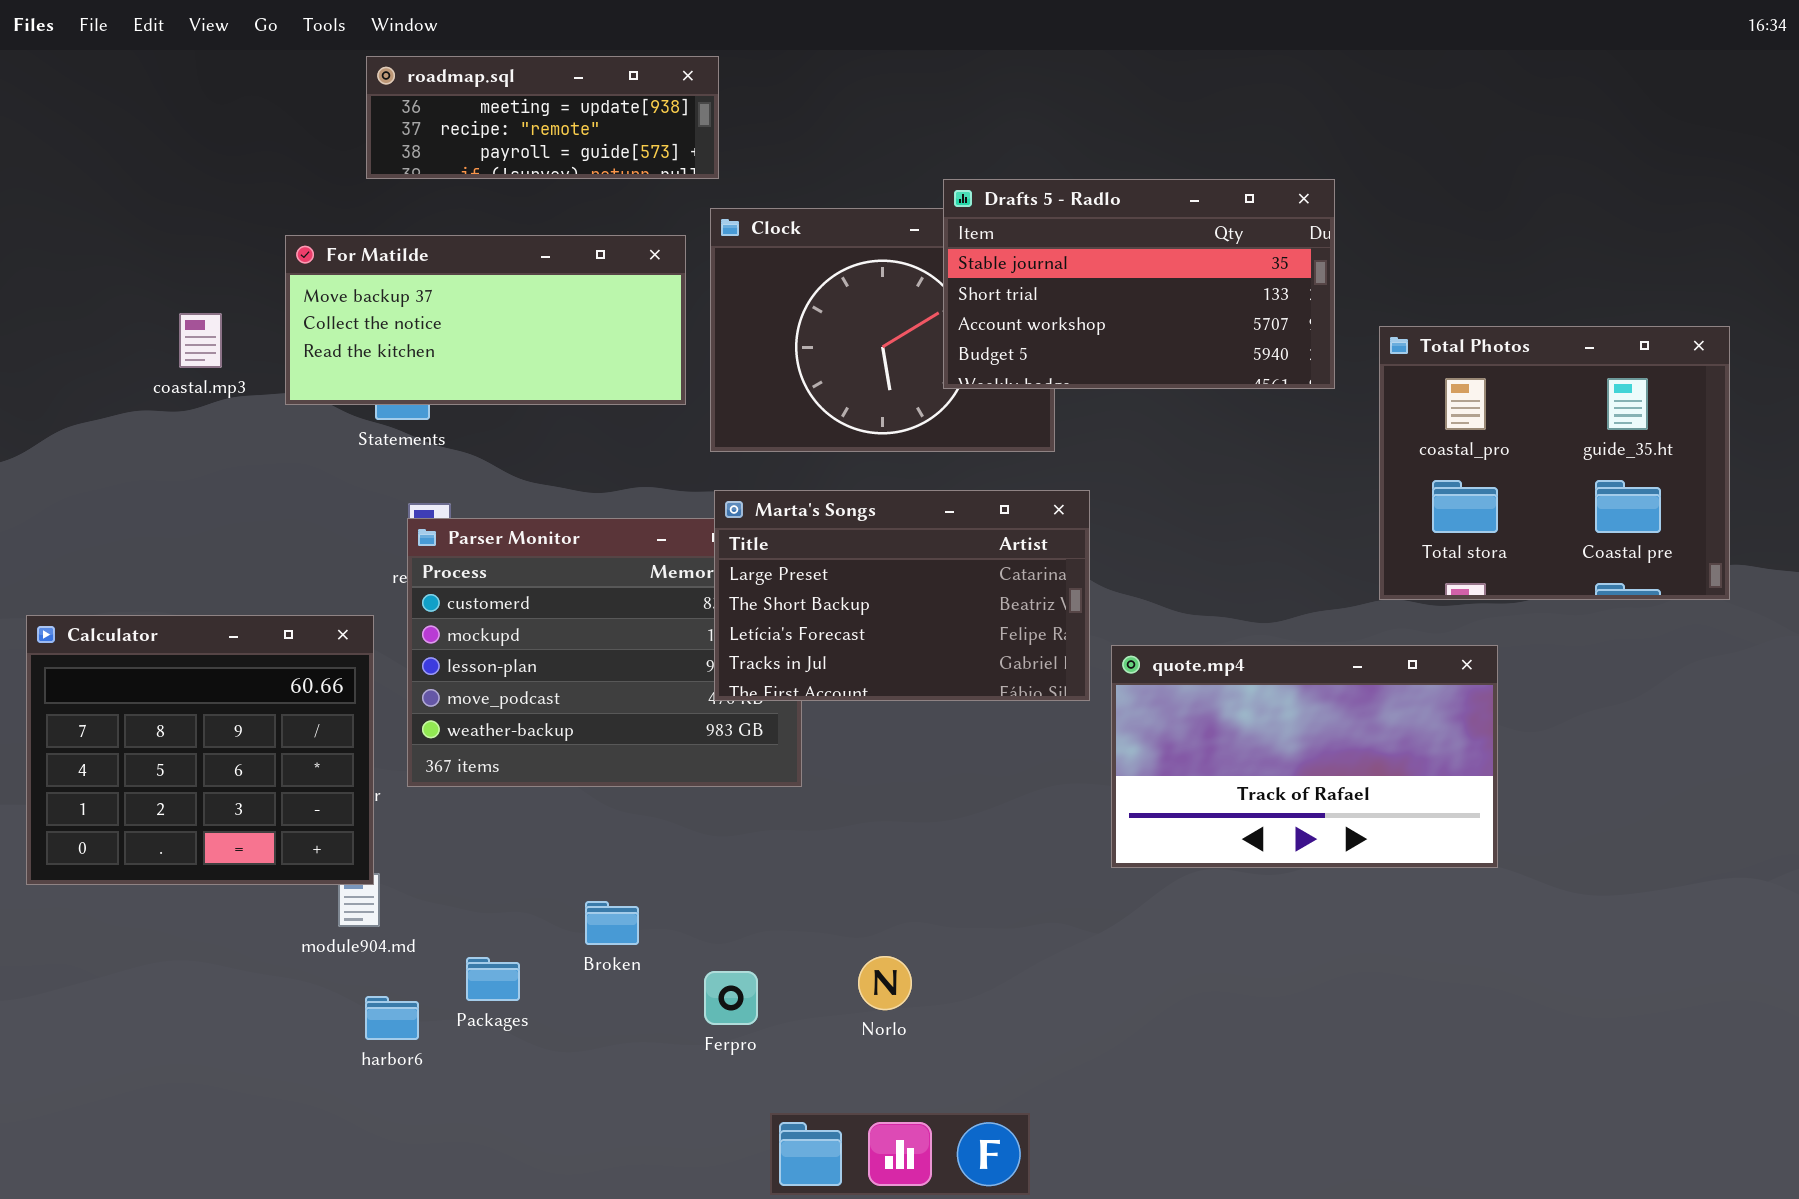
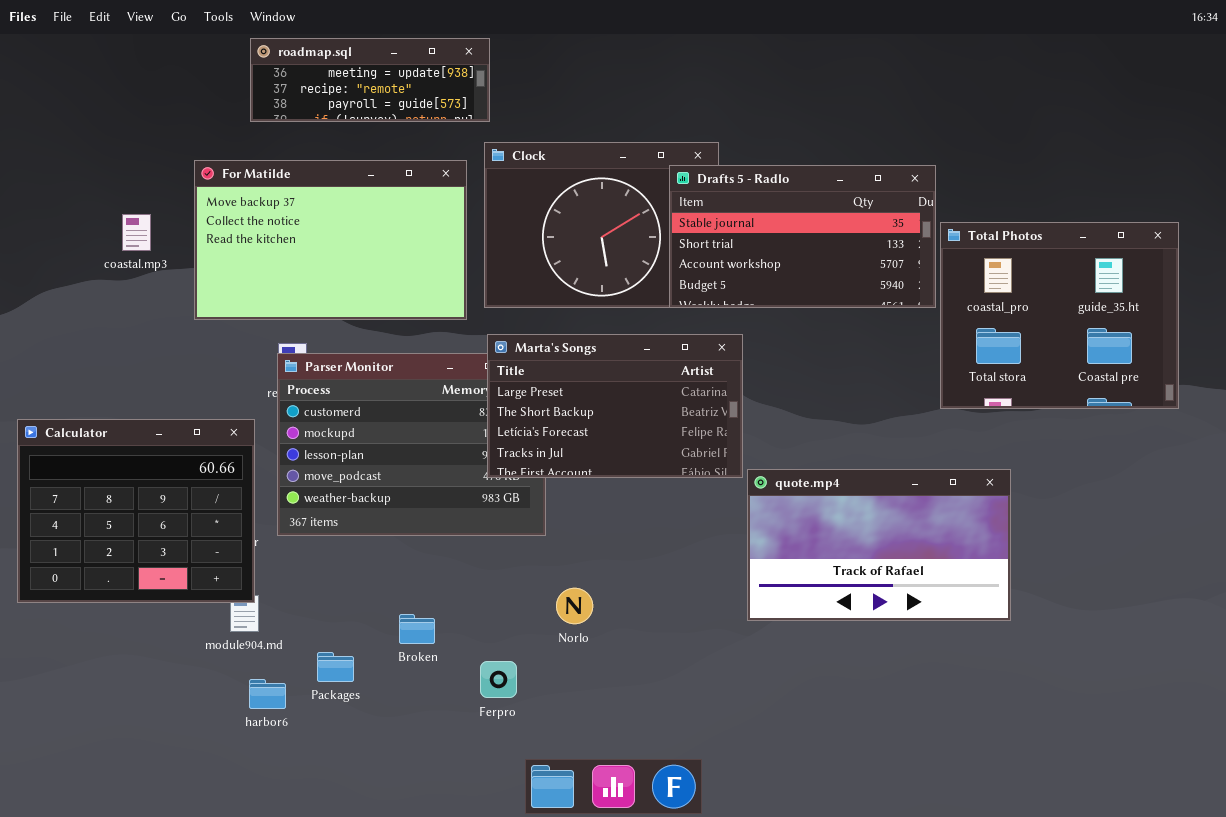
Drafts 5 - Radlo: [943,179,1335,389] -> [669,165,936,308], moved
For Matilde: [285,235,686,405] -> [194,160,467,320], resized
quote.mp4: [1111,645,1498,868] -> [747,469,1011,621], moved
Norlo: [858,956,912,1010] -> [556,588,593,624], moved

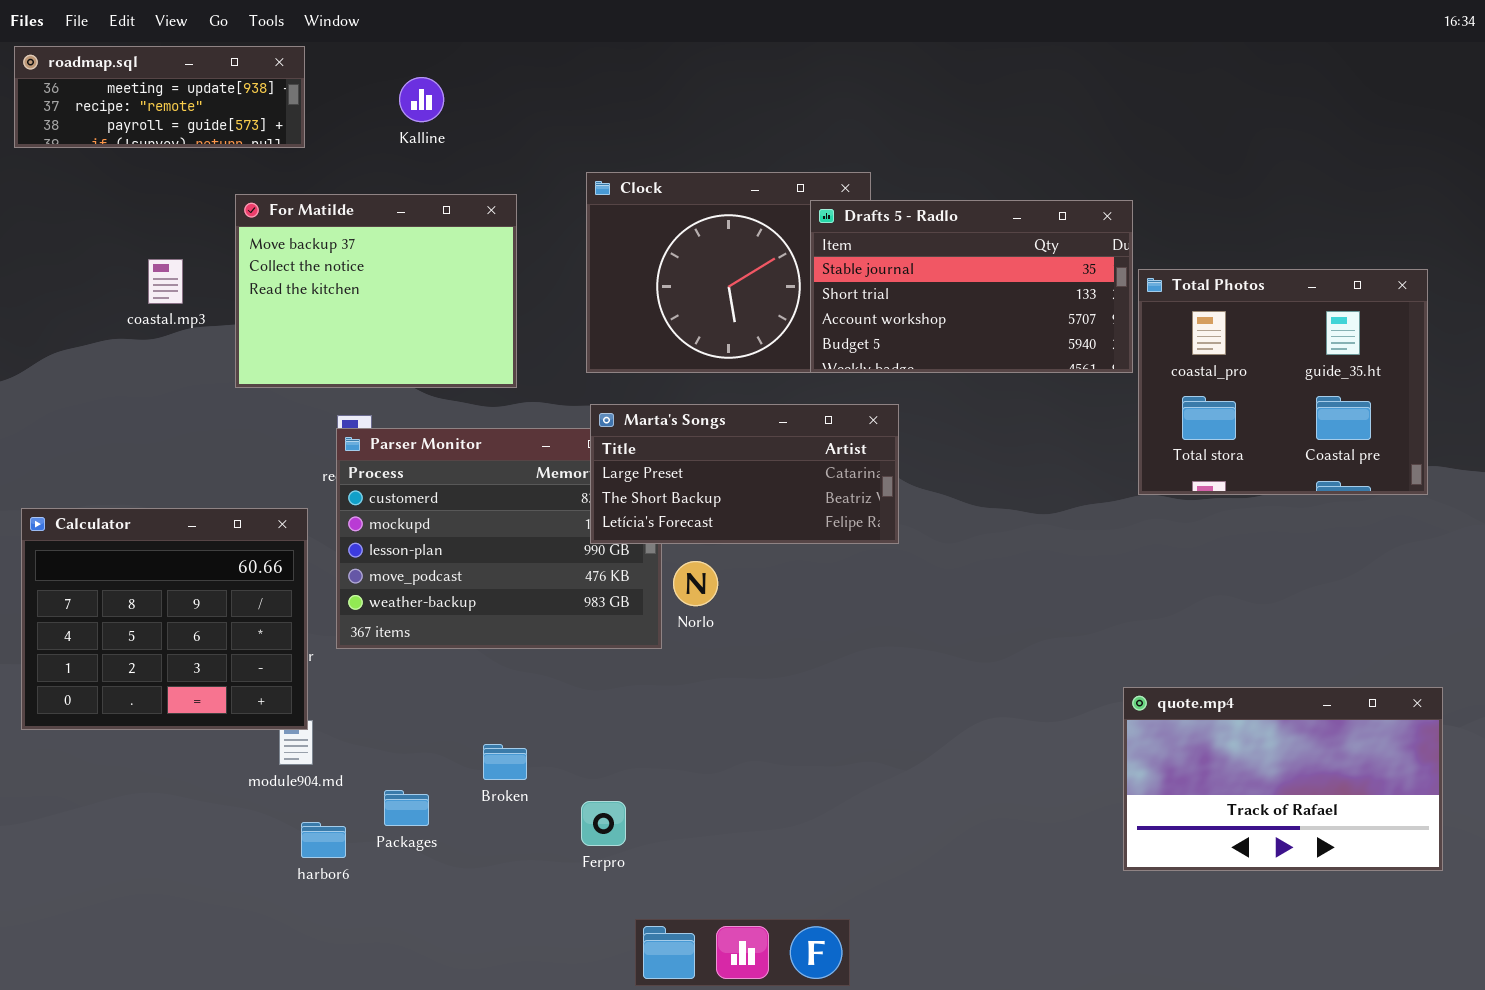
roadmap.sql: [250,38,490,122] -> [14,46,305,148], moved
For Matilde: [194,160,467,320] -> [235,194,517,388], resized
Marta's Songs: [487,334,743,478] -> [590,404,899,544], resized
quote.mp4: [747,469,1011,621] -> [1123,687,1443,871], moved
Norlo: [556,588,593,624] -> [673,561,718,606], moved

